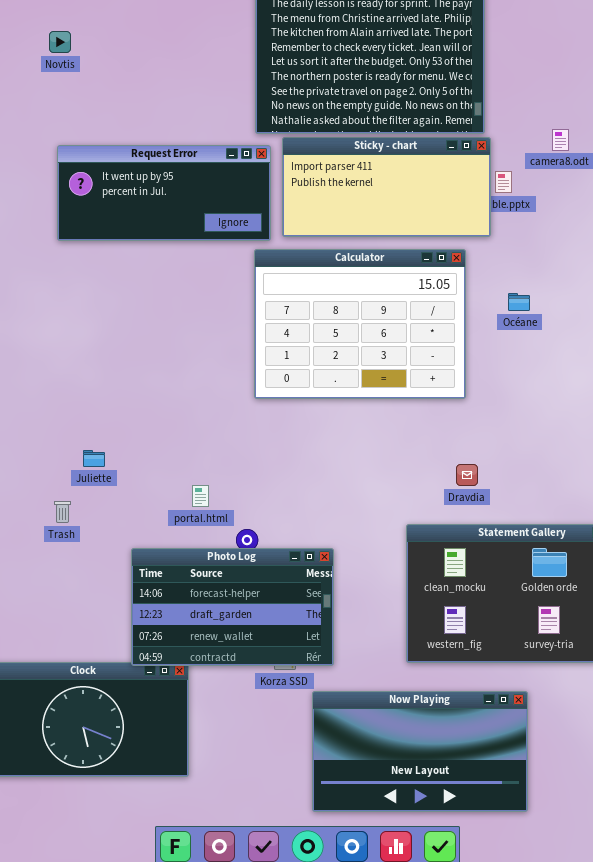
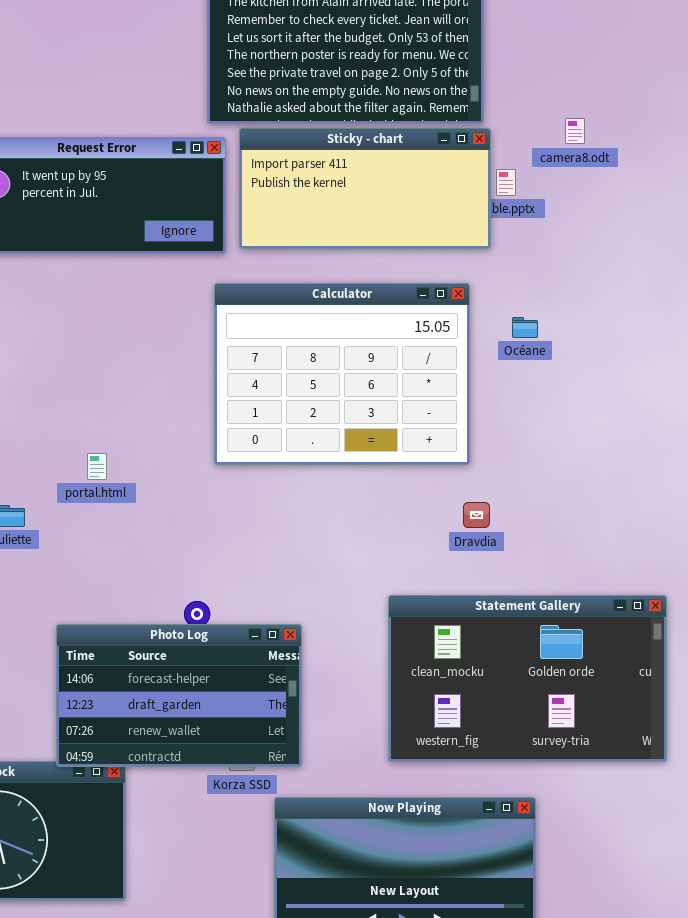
Calculator: [254,249,466,399] -> [214,283,470,465], moved
Dravdia: [456,464,478,486] -> [463,502,490,528], moved
portal.html: [192,485,209,507] -> [87,453,107,480], moved

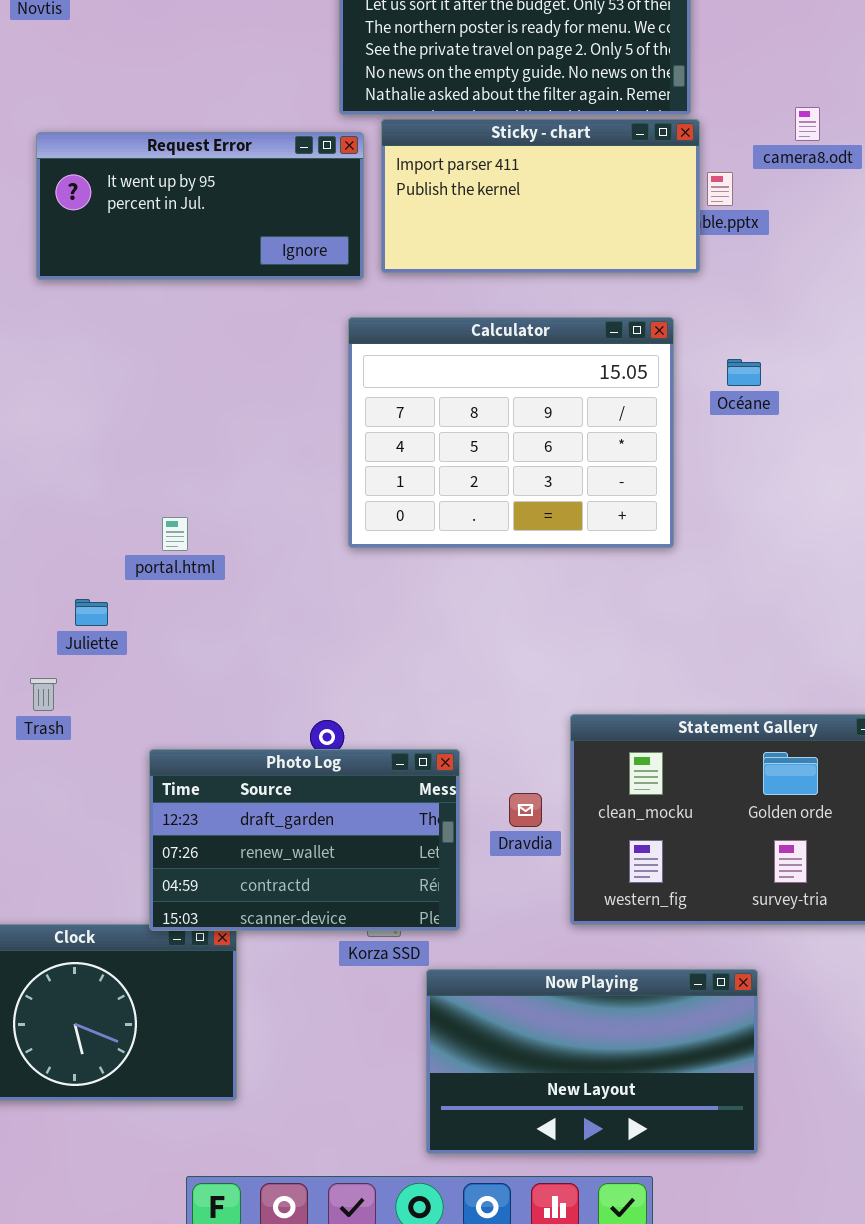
portal.html: [87,453,107,480] -> [162,517,188,551], moved
Dravdia: [463,502,490,528] -> [509,793,542,827], moved
Photo Log: [56,624,302,767] -> [149,749,460,931], scrolled down 1 row

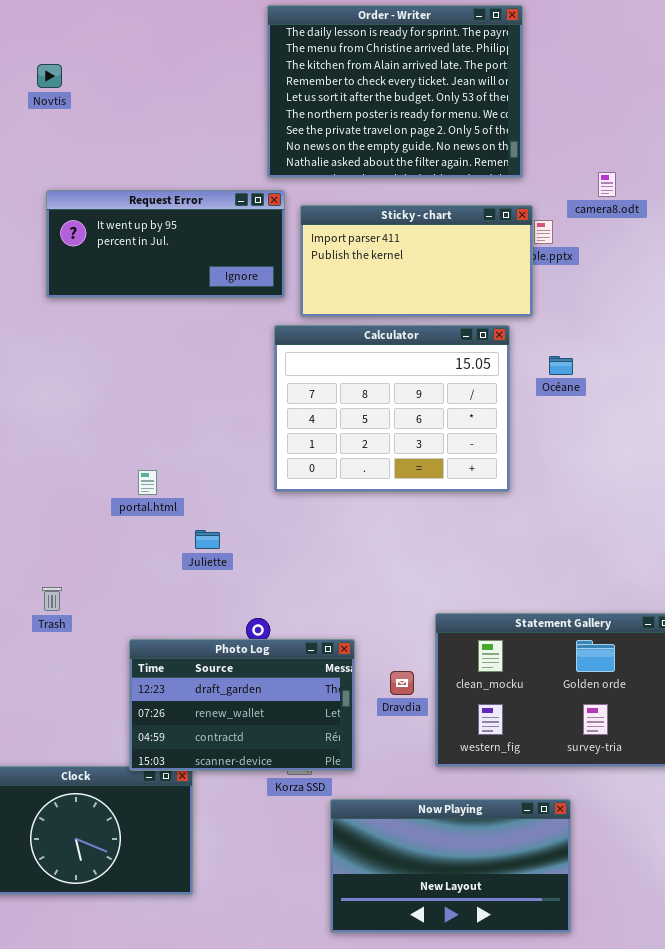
Sticky - chart: [381,119,700,273] -> [300,205,533,317], moved
Juliette: [75,599,108,626] -> [195,530,220,549], moved

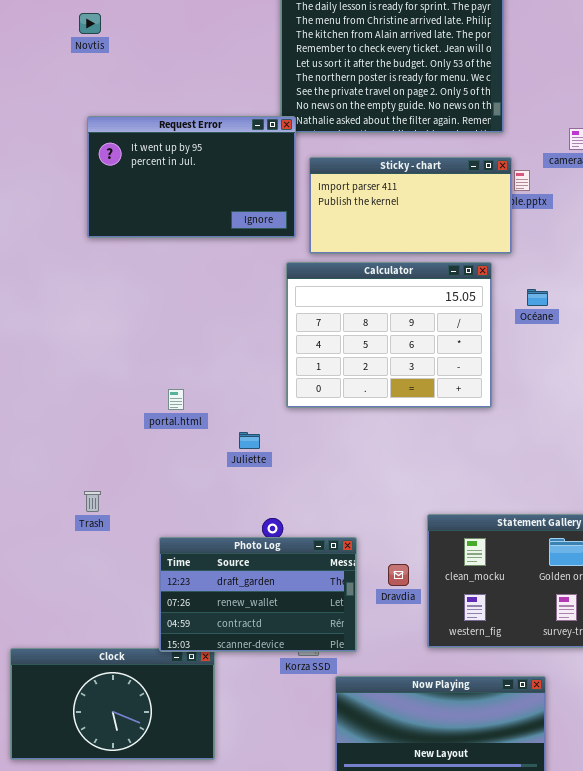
Novtis: [37,64,62,88] -> [79,13,101,34], moved
Request Error: [46,190,285,298] -> [87,116,296,238], resized
Juliette: [195,530,220,549] -> [239,432,260,449], moved

